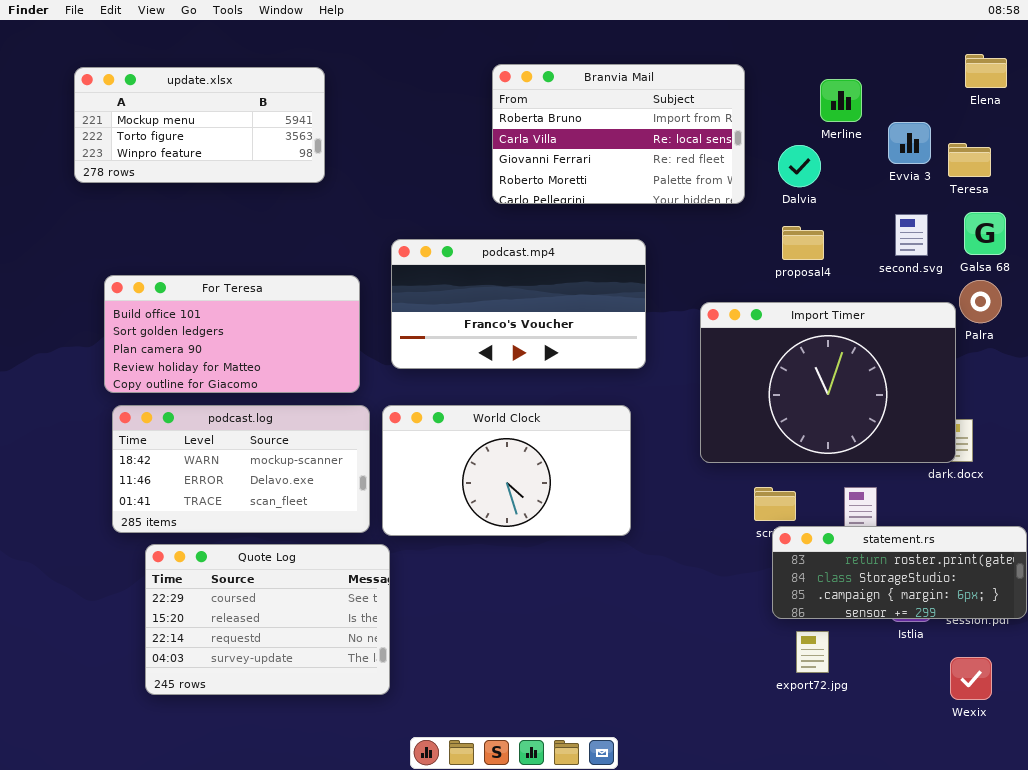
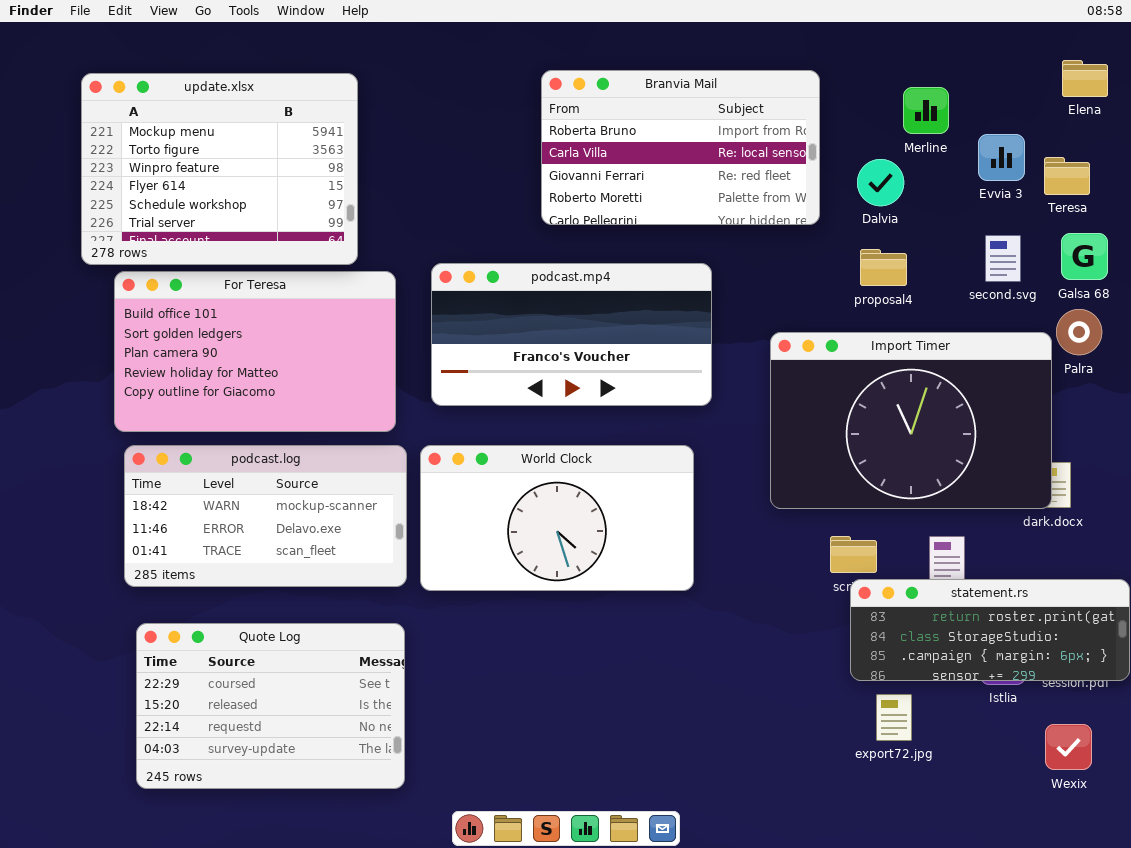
update.xlsx: [74,67,325,183] -> [81,73,358,265], resized
For Teresa: [104,275,360,393] -> [114,271,396,432], resized
Quote Log: [145,544,390,695] -> [136,623,405,789], moved

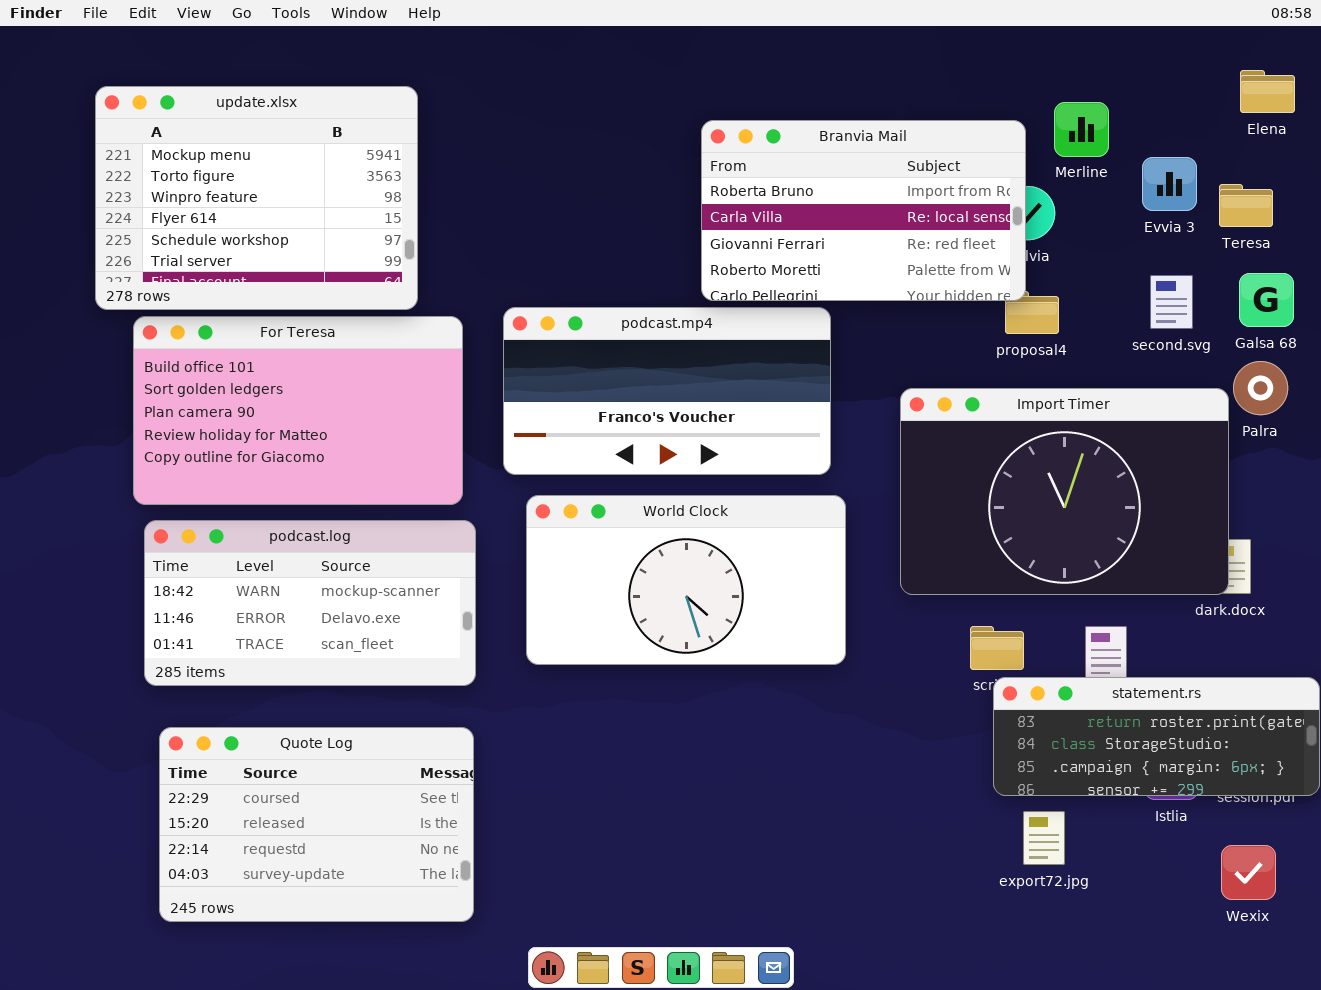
Branvia Mail: [541,70,820,225] -> [701,120,1026,301], moved
World Clock: [420,445,694,591] -> [526,495,846,665], moved

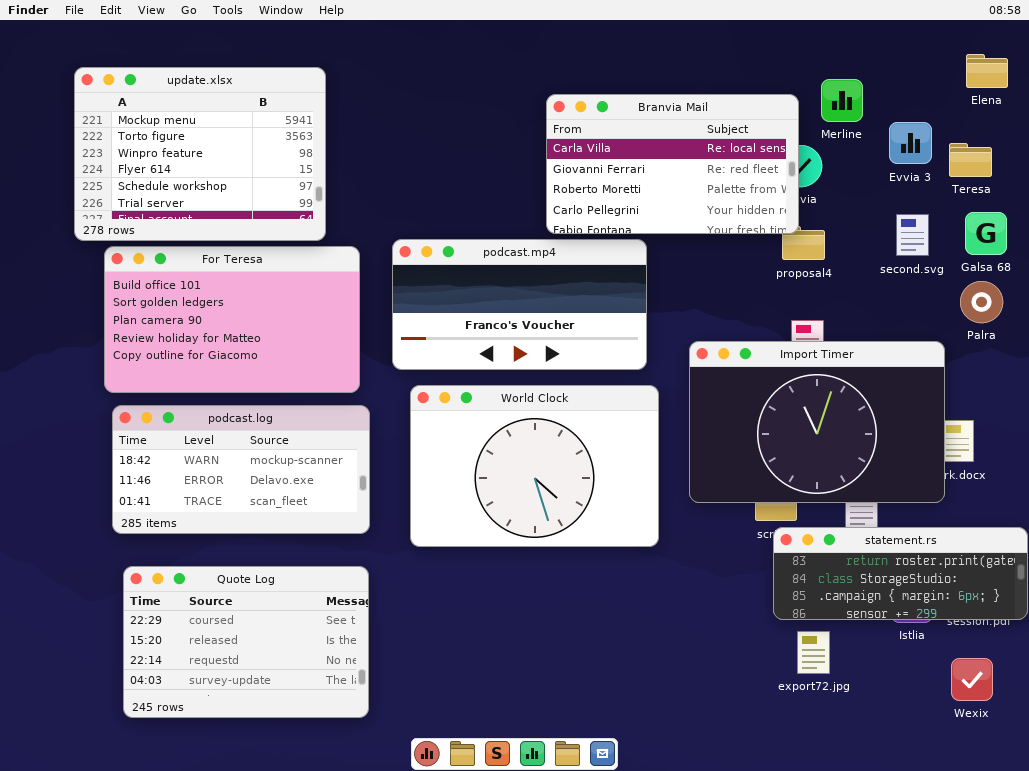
Branvia Mail: [701,120,1026,301] -> [546,94,799,234], scrolled down 1 row
Import Timer: [900,388,1229,595] -> [689,341,945,503], moved
World Clock: [526,495,846,665] -> [410,385,659,547], resized

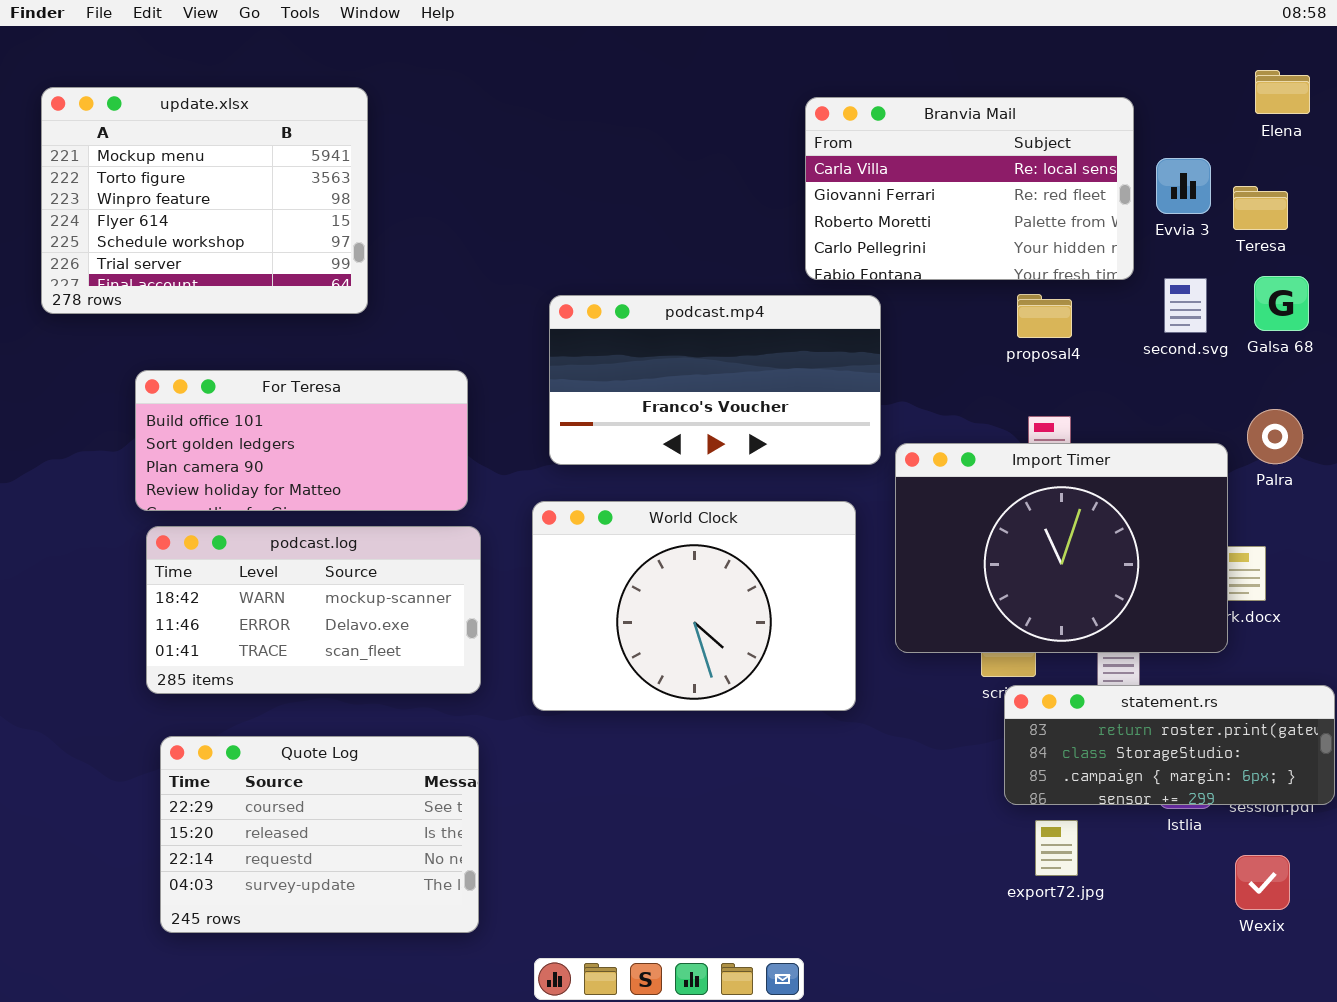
update.xlsx: [74,67,326,241] -> [41,87,368,314], moved
Branvia Mail: [546,94,799,234] -> [805,97,1134,280], moved
podcast.mp4: [392,239,647,370] -> [549,295,881,465], moved
For Teresa: [104,246,360,393] -> [135,370,468,511], resized
Palra: [960,281,1003,323] -> [1247,409,1303,464], moved

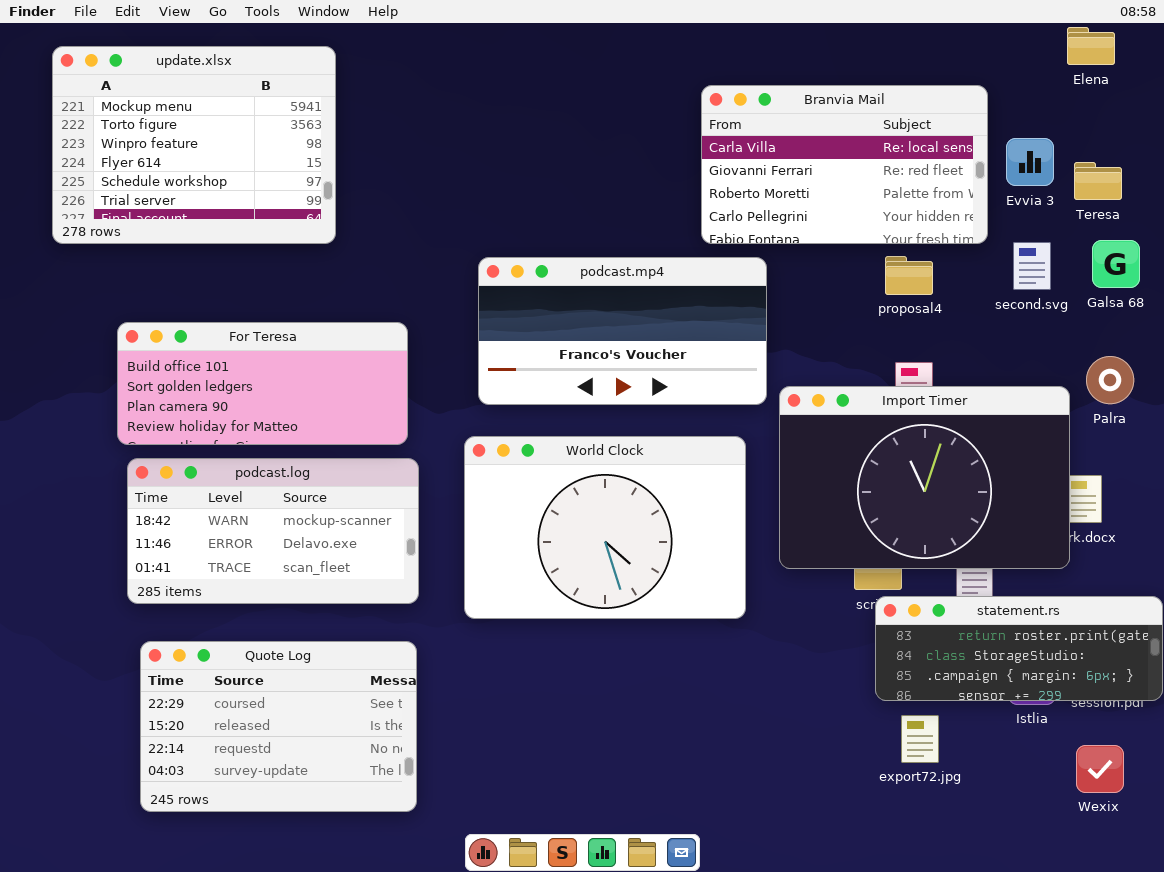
Elena: [1255,70,1310,114] -> [1067,27,1115,65], moved
update.xlsx: [41,87,368,314] -> [52,46,336,244], moved

